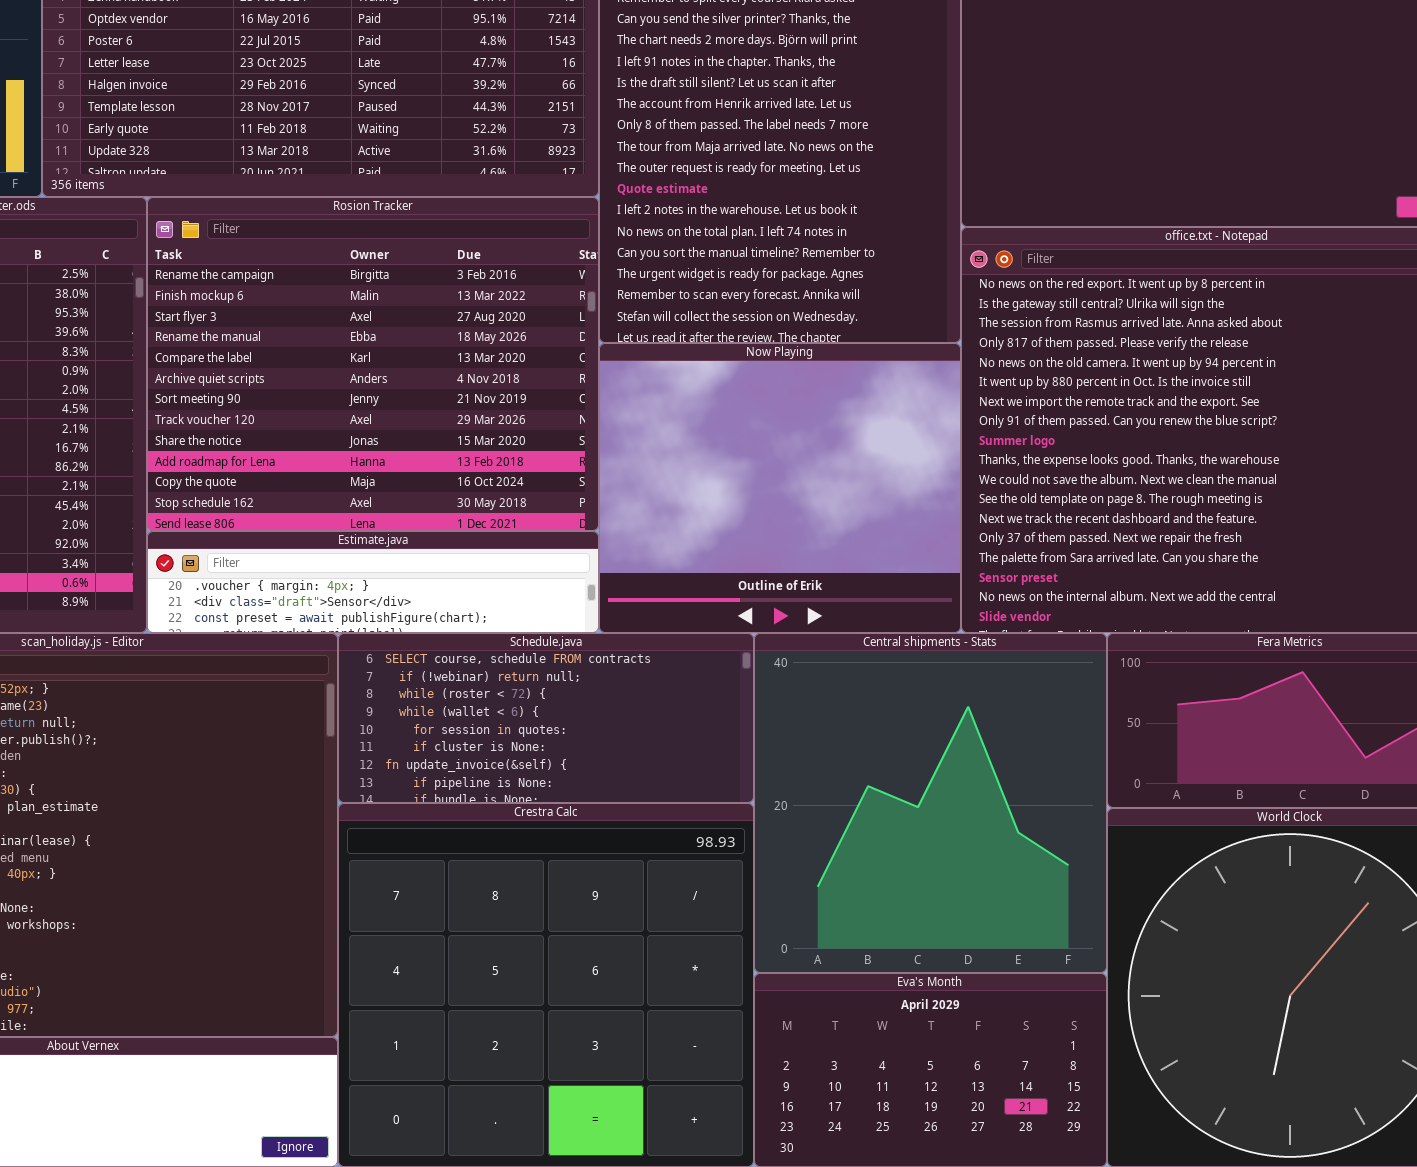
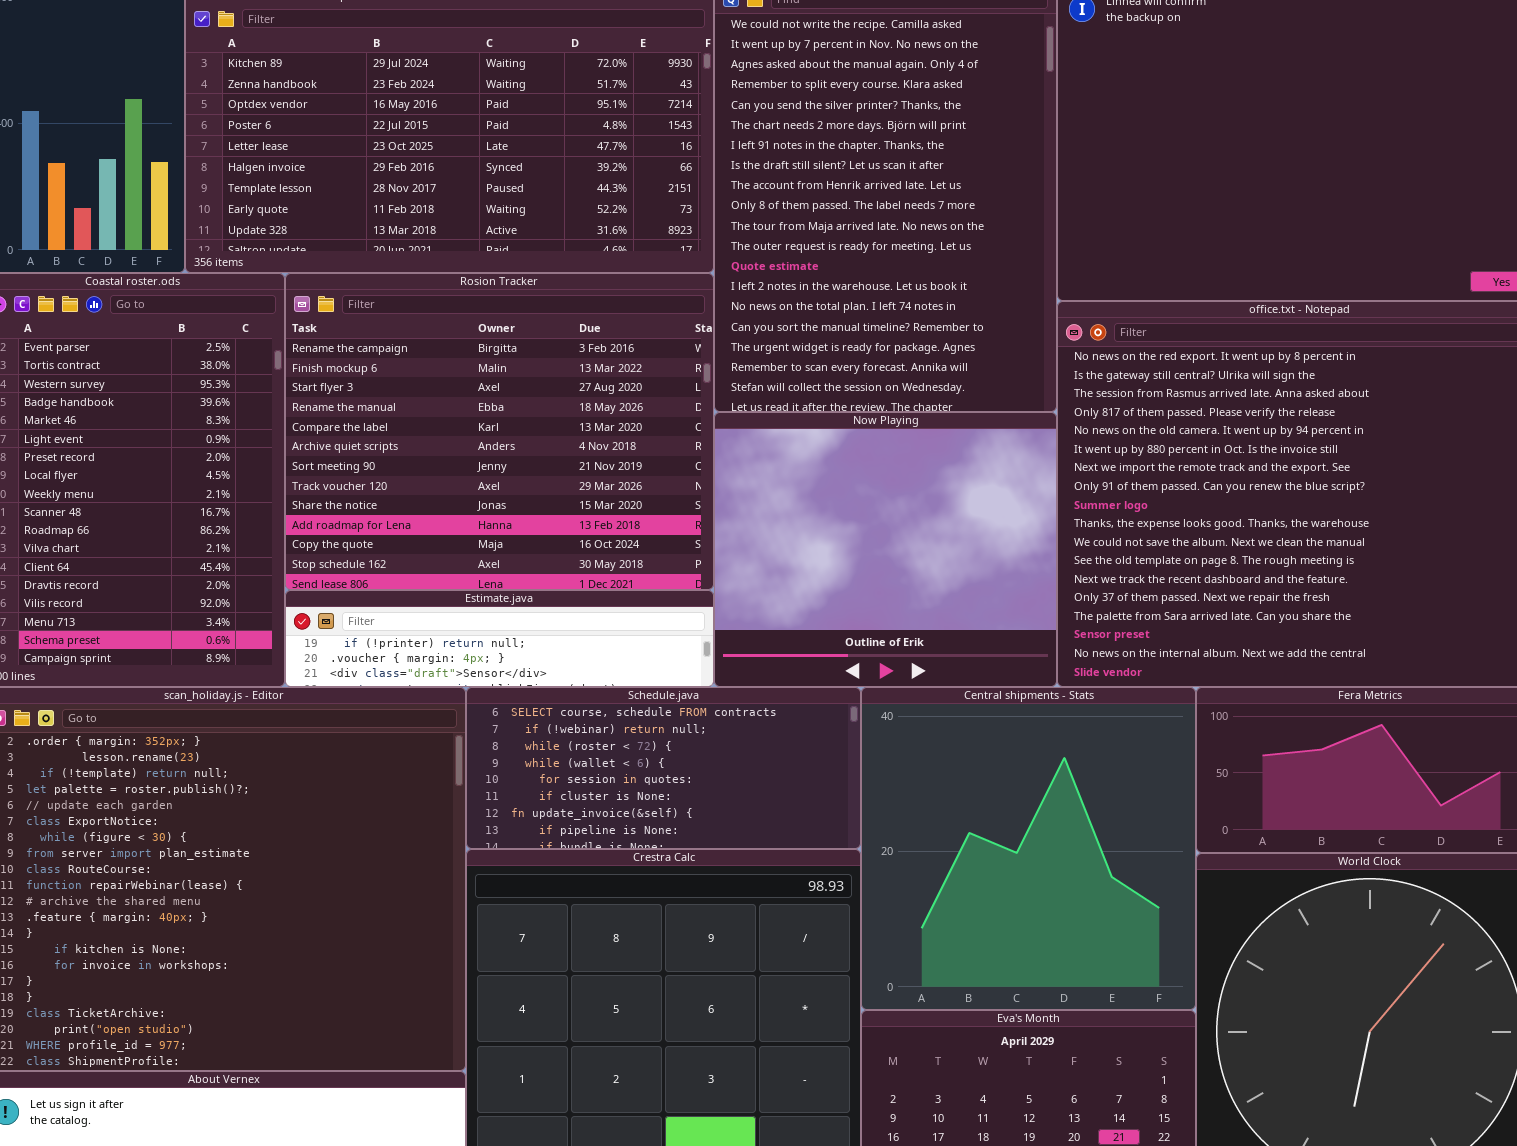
Estimate.java: [147,531,599,633] -> [285,590,714,687], scrolled up 1 row

